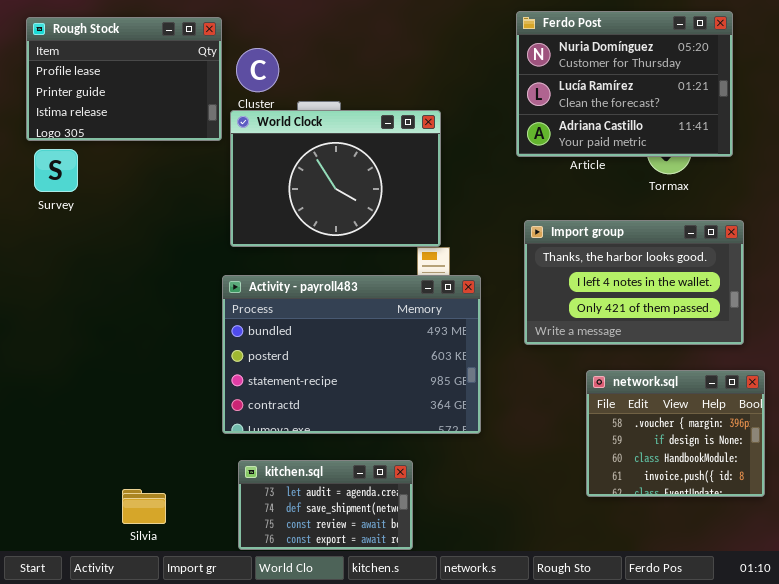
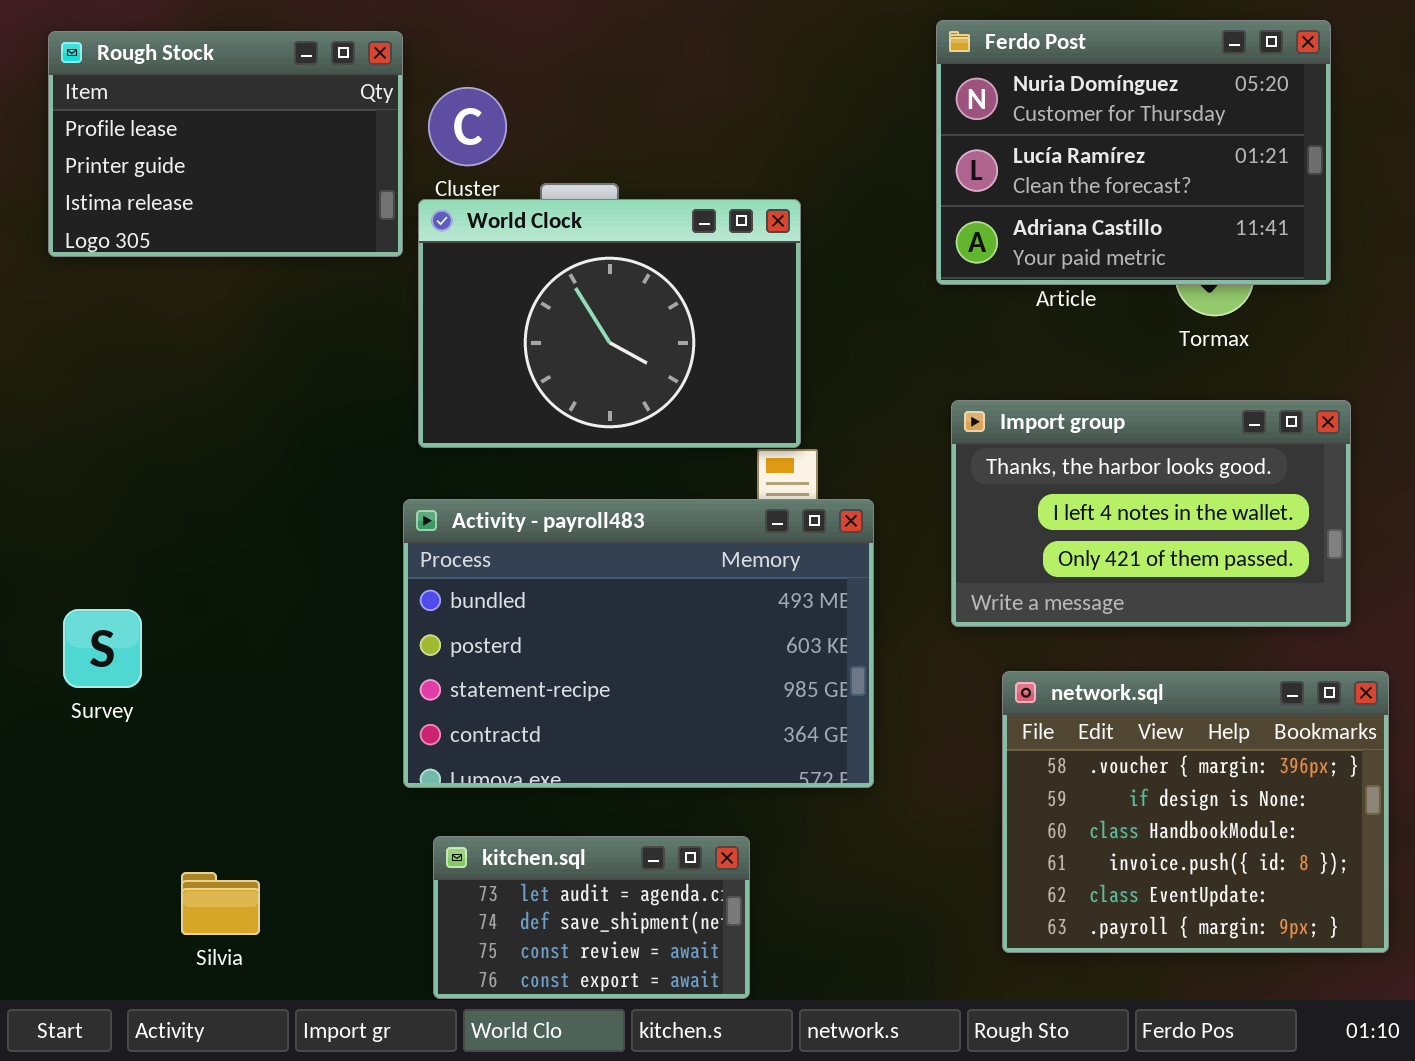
Survey: [34,149,78,192] -> [63,609,142,688], moved
network.sql: [586,370,765,497] -> [1002,671,1389,953], resized
Silvia: [122,489,166,524] -> [181,872,260,935], moved

